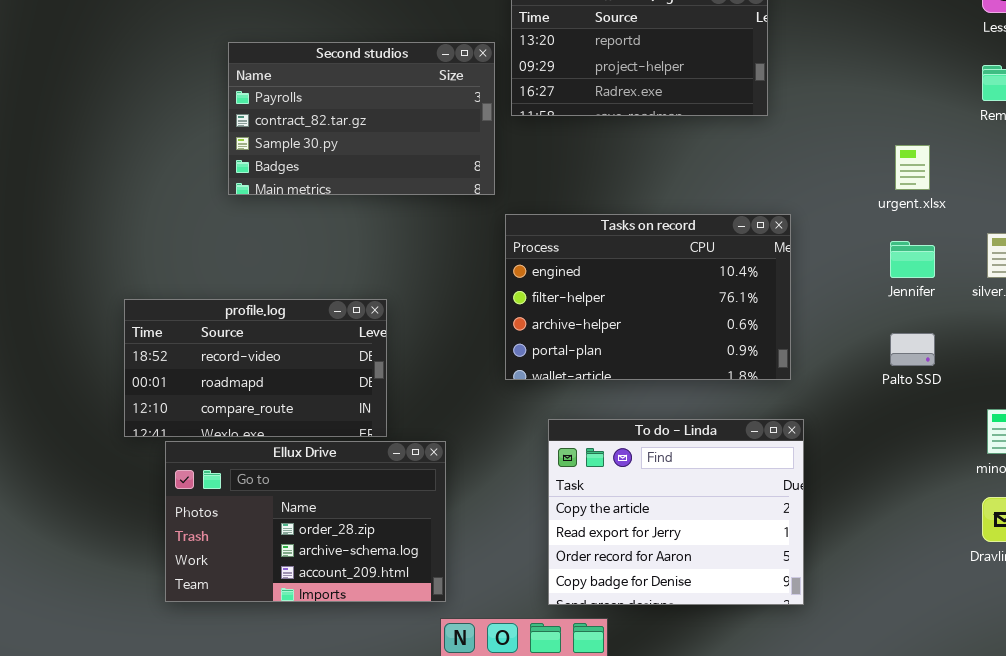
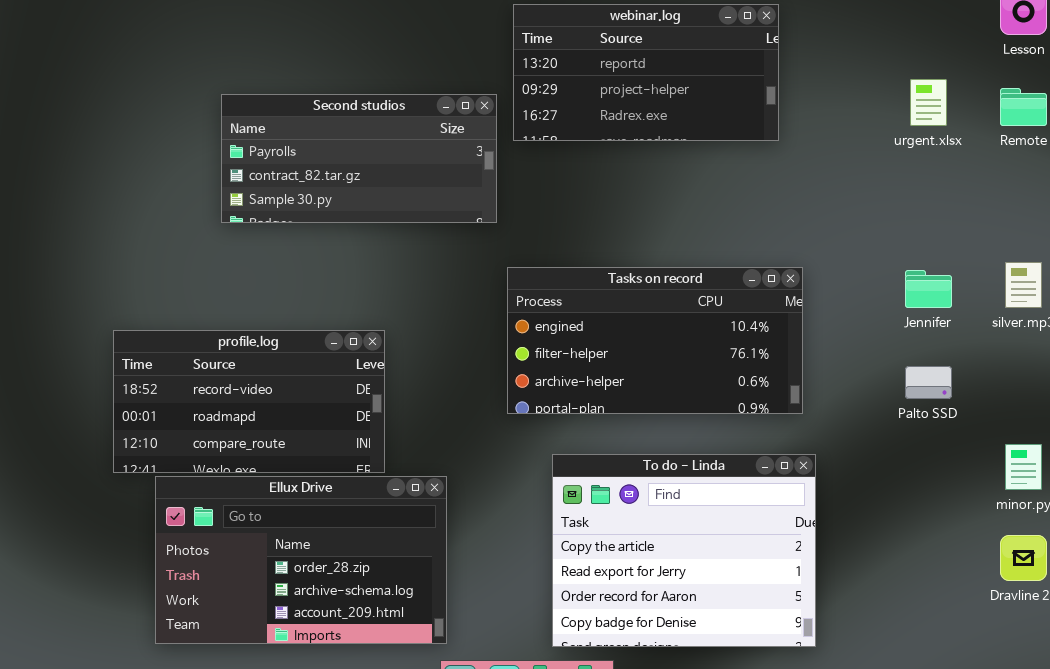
Second studios: [228,42,495,195] -> [221,94,497,223], resized
urgent.xlsx: [895,145,930,190] -> [910,79,947,126], moved
Tasks on record: [505,214,791,380] -> [507,267,803,414], resized

